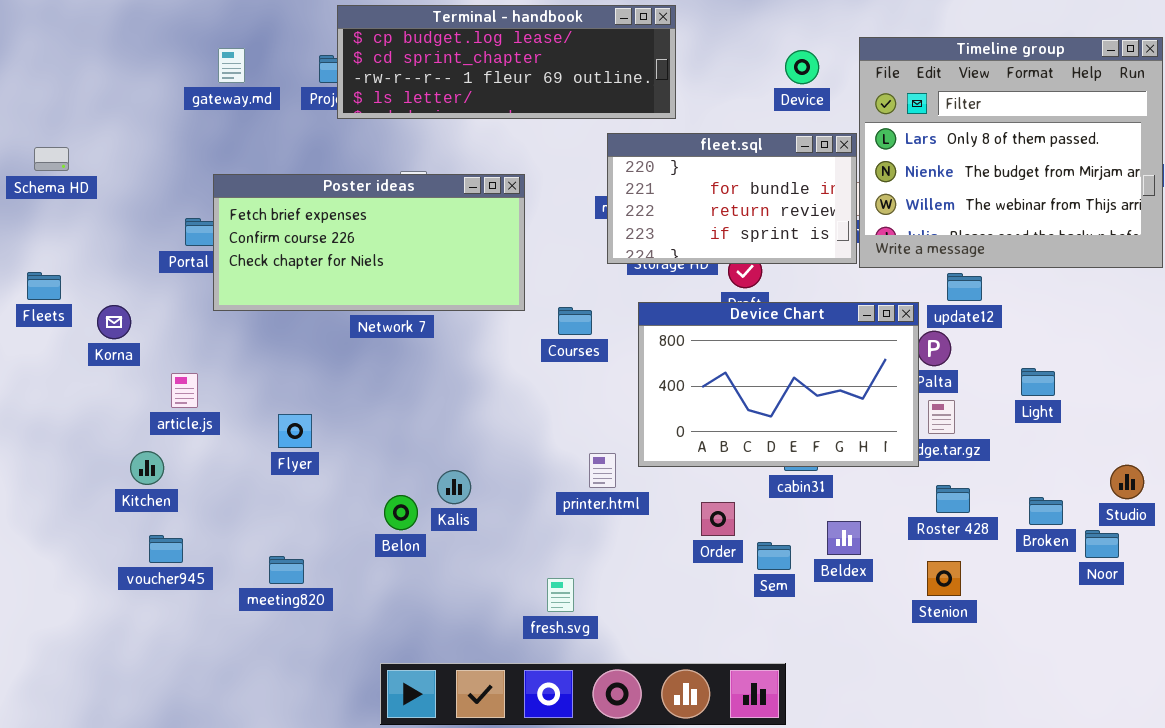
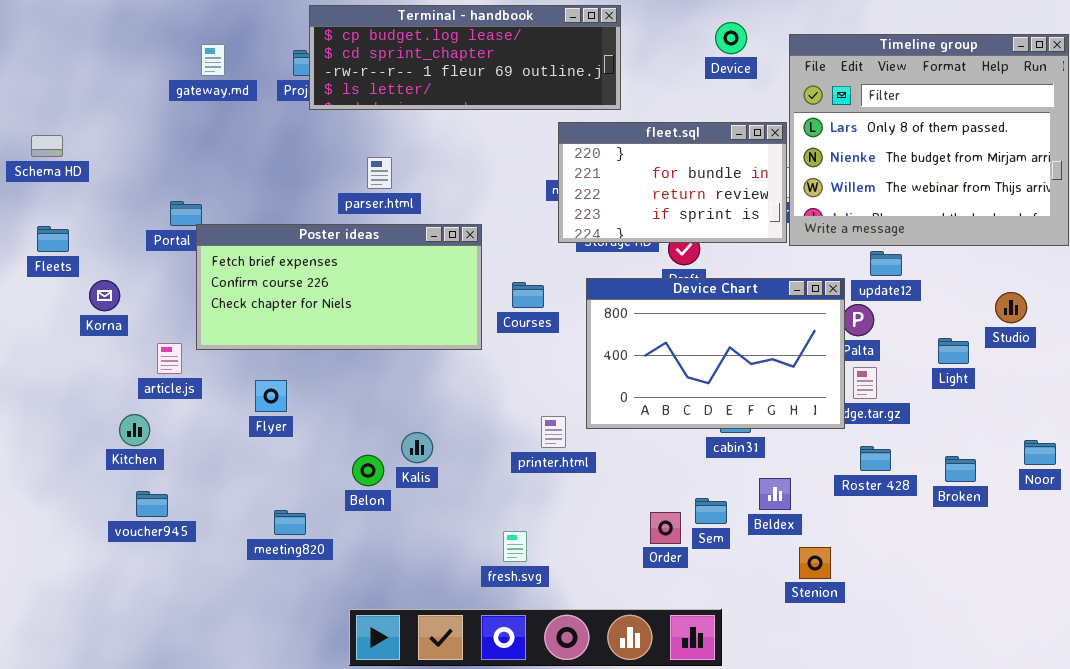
Device: [785,50,819,84] -> [715,22,747,54], moved
Poster ideas: [213,174,525,311] -> [196,224,482,350], moved
Fleets: [27,272,61,300] -> [37,226,69,252], moved
Studio: [1110,465,1144,499] -> [995,292,1027,323], moved
Order: [701,502,735,536] -> [650,512,681,544], moved
Noor: [1085,530,1119,558] -> [1024,440,1056,465], moved
meeting820: [269,556,304,584] -> [274,510,306,535], moved
Stenion: [927,561,961,596] -> [799,547,831,579], moved

